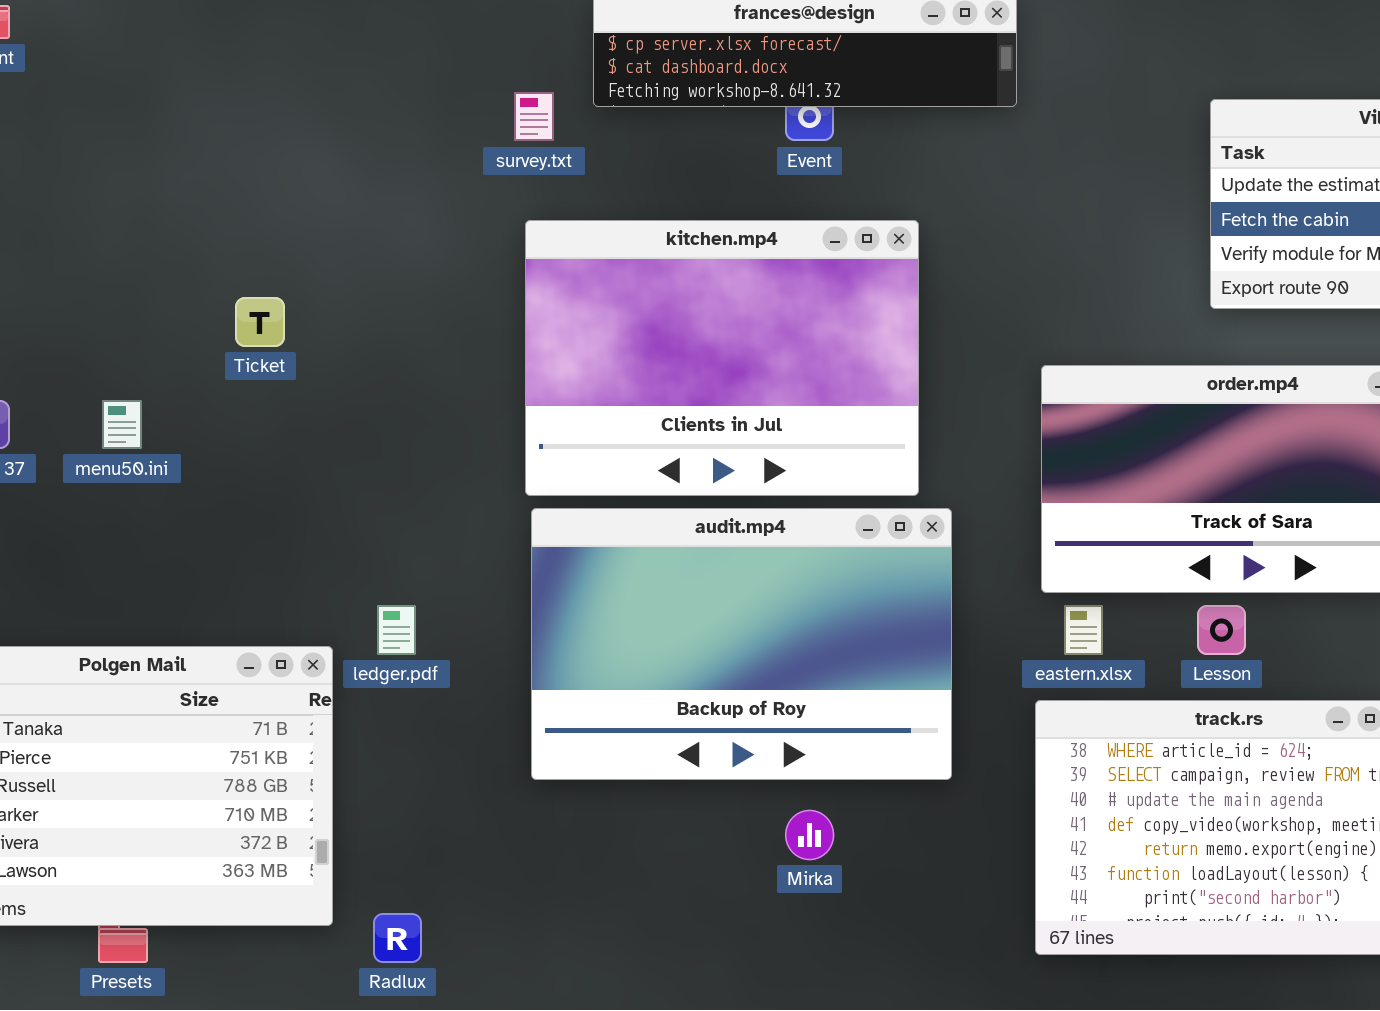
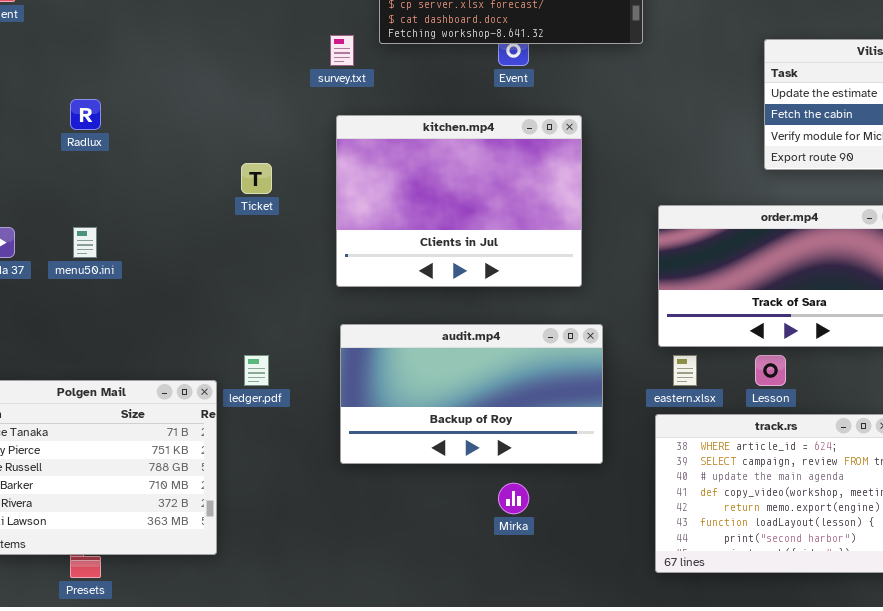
Ticket: [235,297,285,347] -> [241,163,272,194], moved
audit.mp4: [531,508,952,780] -> [340,324,603,464], resized
Radlux: [373,913,422,963] -> [70,99,101,130], moved

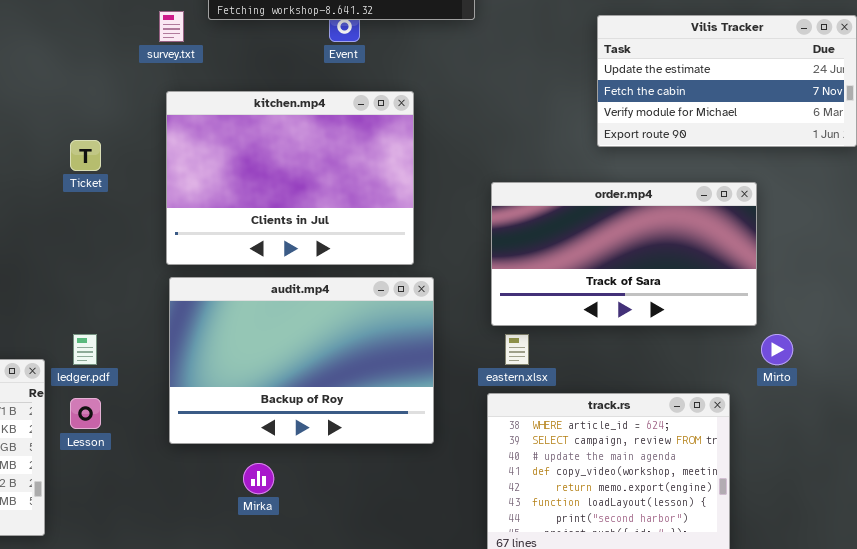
audit.mp4: [340,324,603,464] -> [169,277,434,444], resized
Lesson: [755,355,786,386] -> [70,398,101,429], moved
Mirka: [498,483,529,514] -> [243,463,274,494], moved

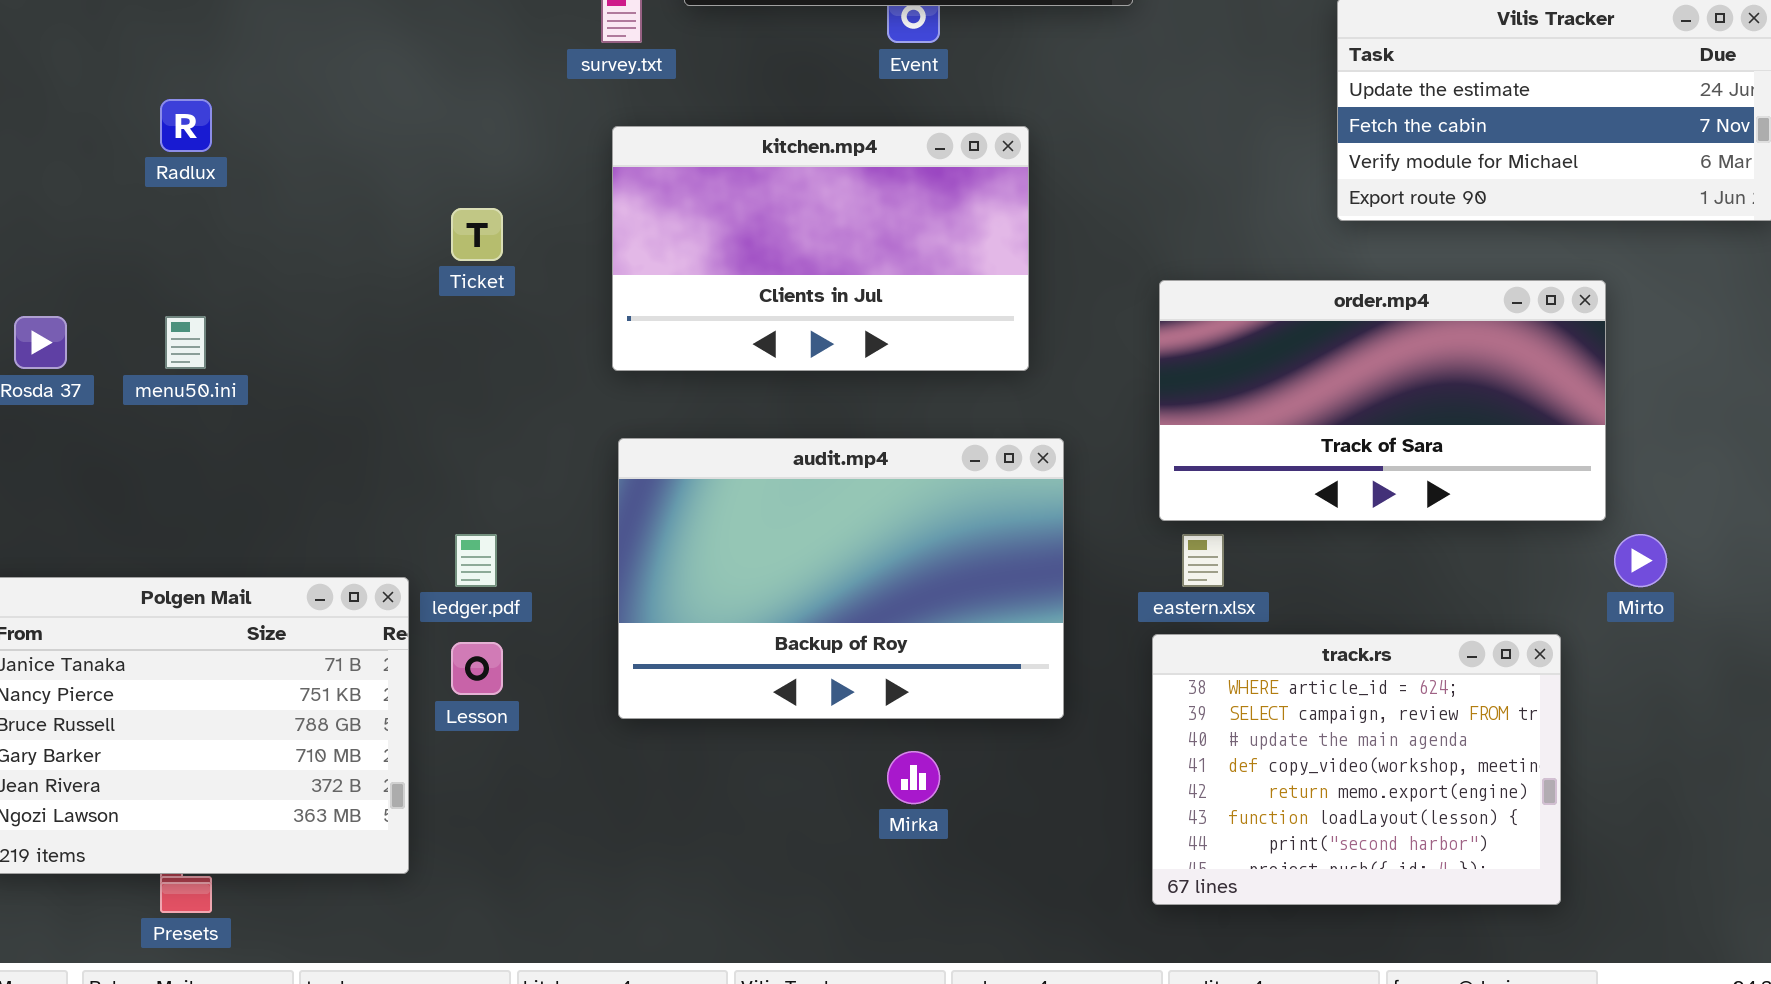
kitchen.mp4: [166,91,414,265] -> [612,126,1029,371], resized
Mirka: [243,463,274,494] -> [887,751,940,804], moved

